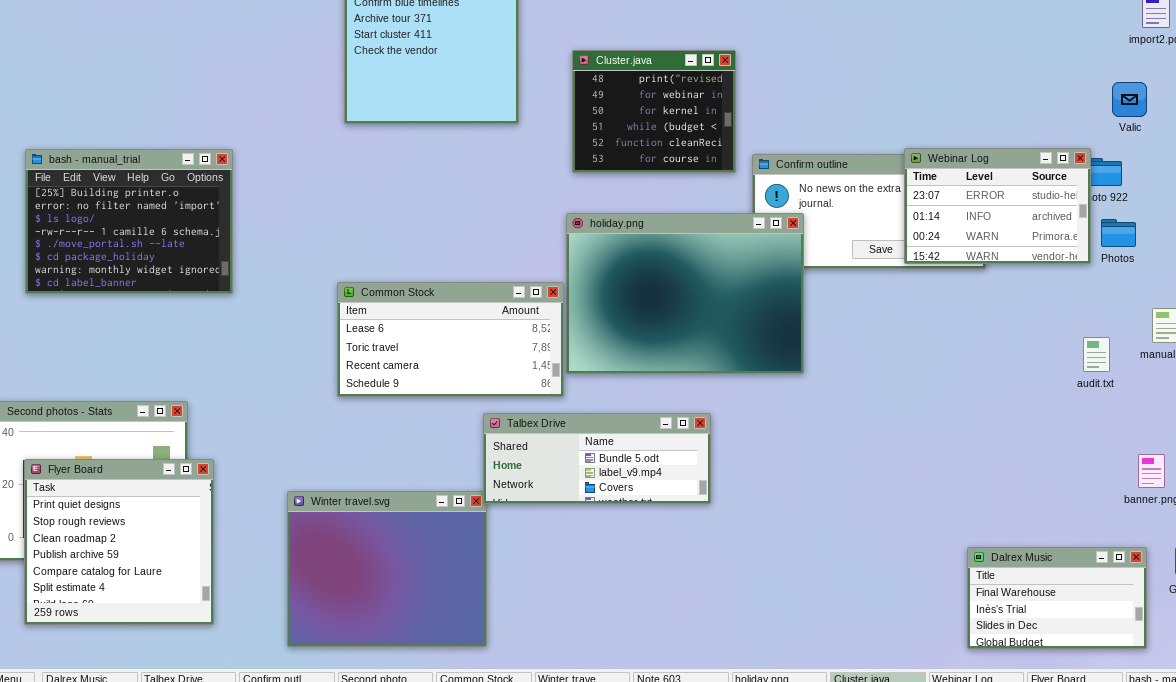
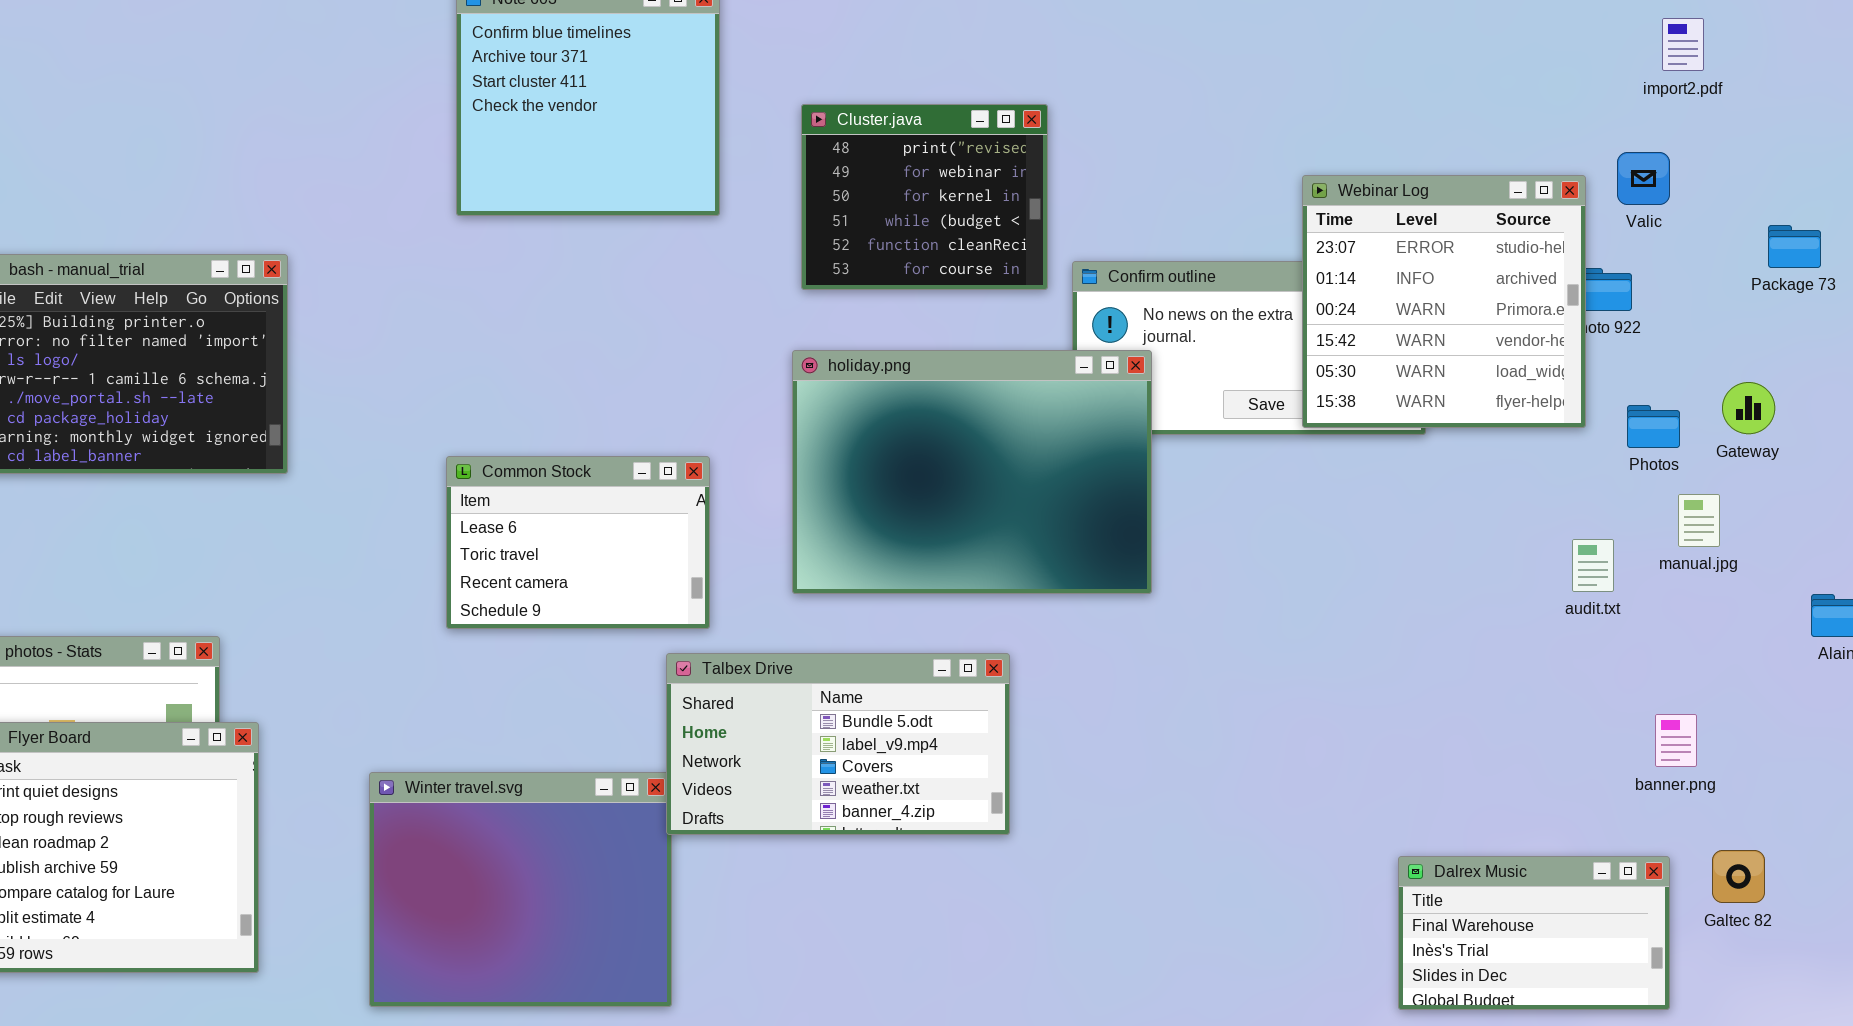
Webinar Log: [904,148,1091,264] -> [1302,175,1586,428], resized
Photos: [1101,219,1136,247] -> [1627,405,1680,448], moved
Common Stock: [337,282,564,397] -> [446,456,710,629], resized
Talbex Drive: [483,413,711,504] -> [666,653,1010,835], resized

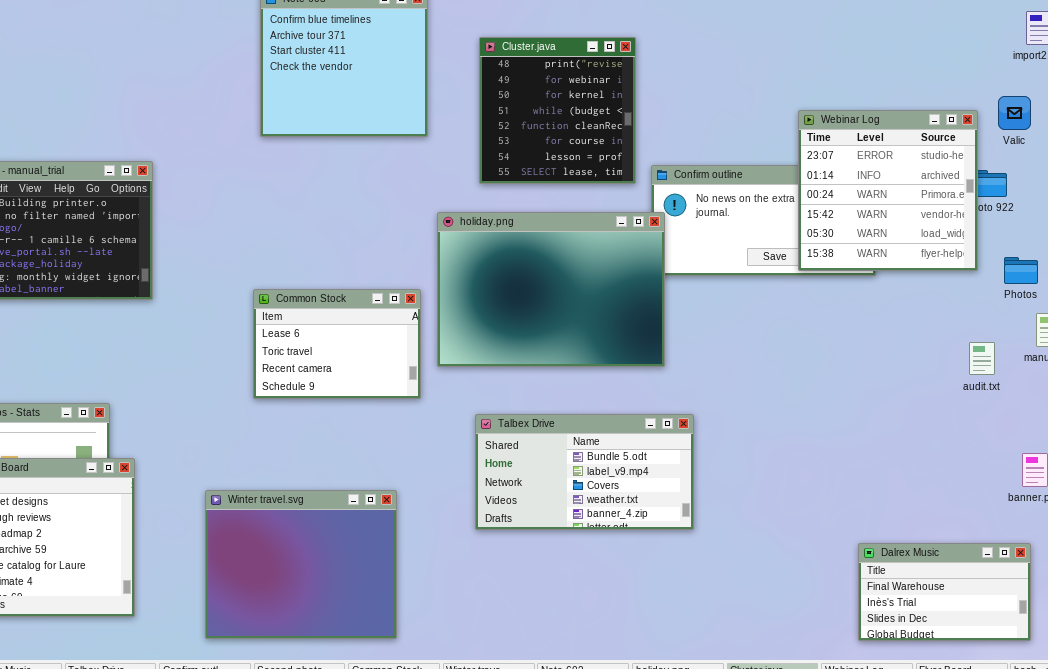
Cluster.java: [801,104,1048,290] -> [479,37,636,184], resized
holiday.png: [792,350,1152,594] -> [437,212,665,367], moved
Talbex Drive: [666,653,1010,835] -> [475,414,694,530], moved

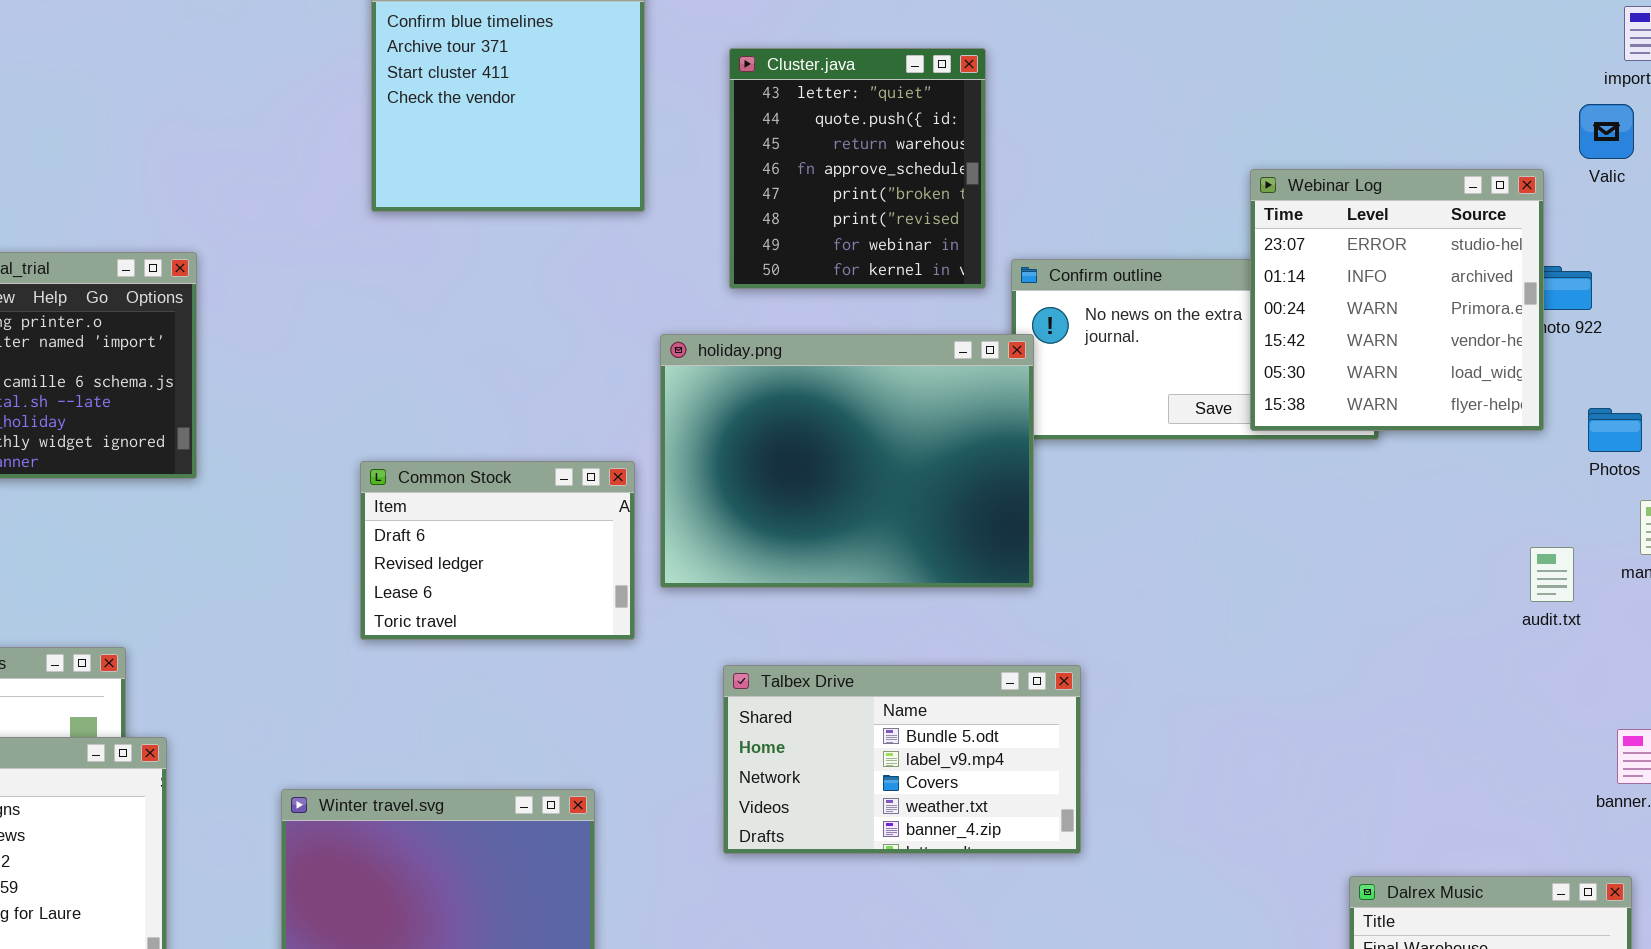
Cluster.java: [479,37,636,184] -> [729,48,986,289], scrolled up 5 rows
Valic: [998,96,1031,130] -> [1579,104,1634,159], moved
Common Stock: [253,289,421,399] -> [360,461,635,640], scrolled up 2 rows

